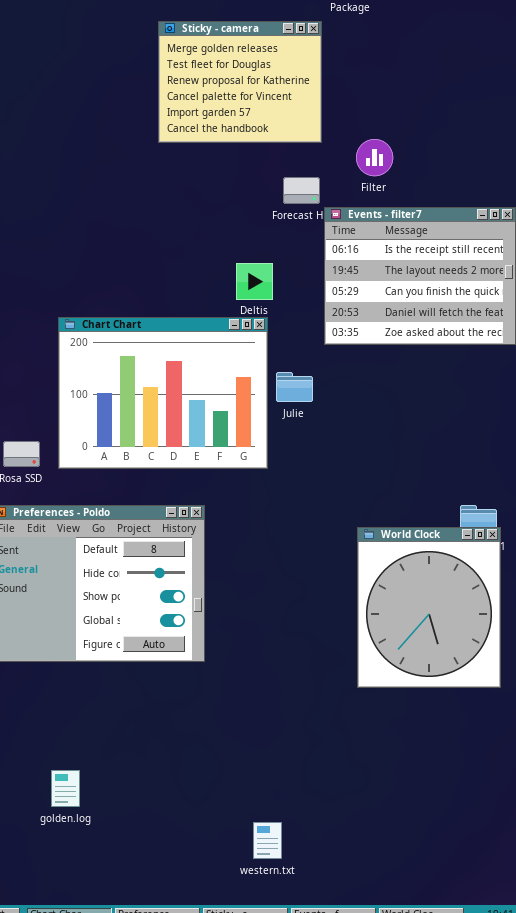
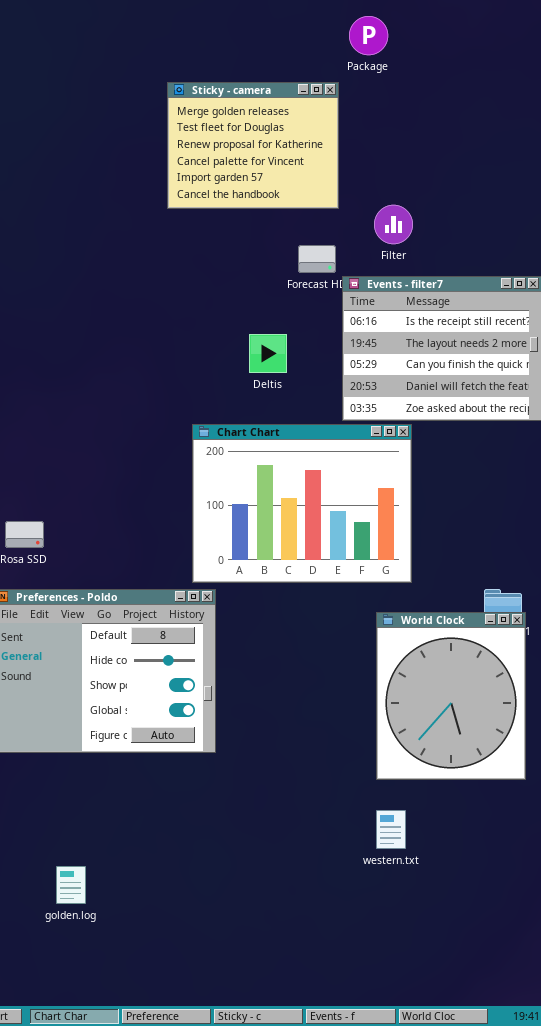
Chart Chart: [58,317,268,469] -> [192,424,412,583], moved
western.txt: [253,822,282,859] -> [376,810,406,849], moved

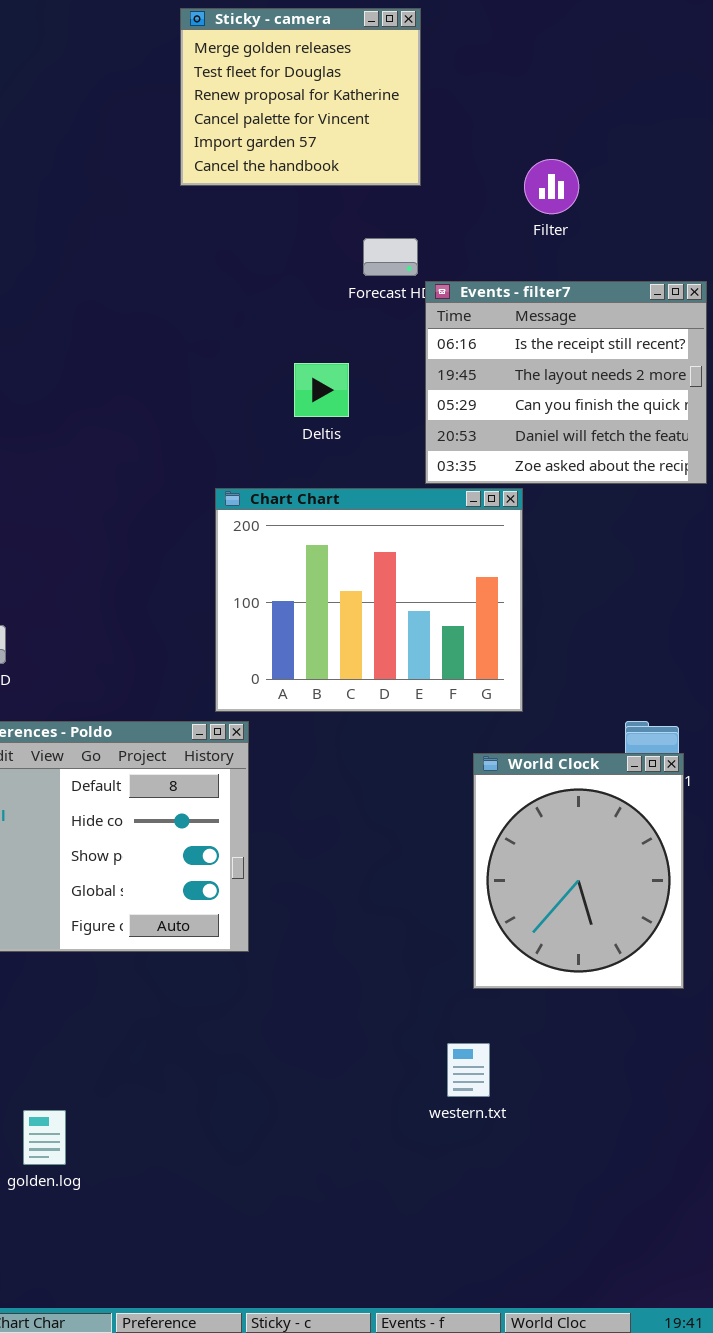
Filter: [374,205,413,244] -> [524,159,579,214], moved
western.txt: [376,810,406,849] -> [447,1043,490,1097], moved

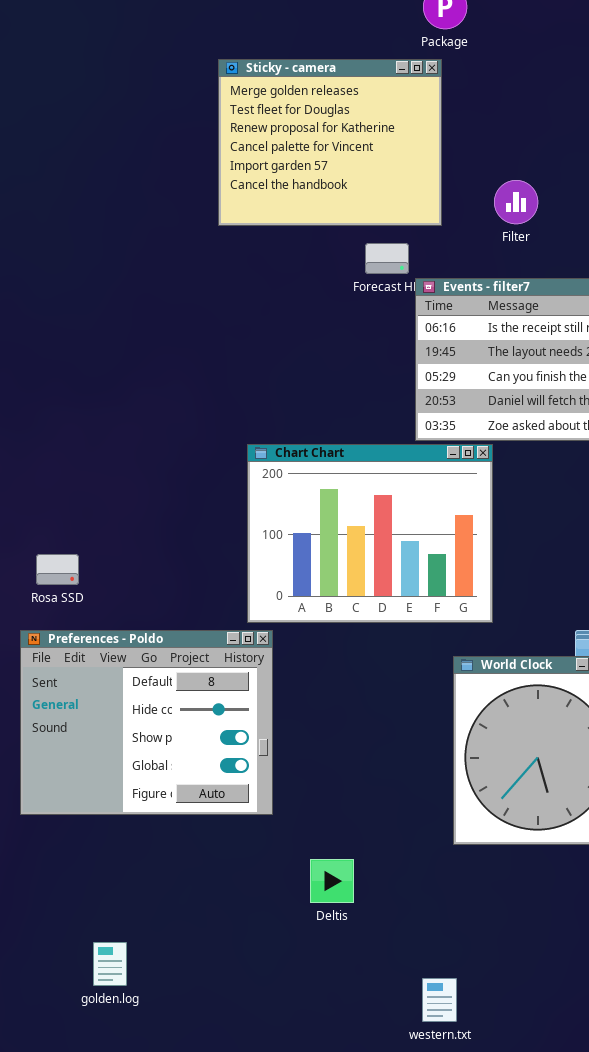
Sticky - camera: [180,8,421,186] -> [218,59,442,226], resized
Deltis: [294,363,349,417] -> [310,859,354,903], moved
western.txt: [447,1043,490,1097] -> [422,978,457,1022], moved

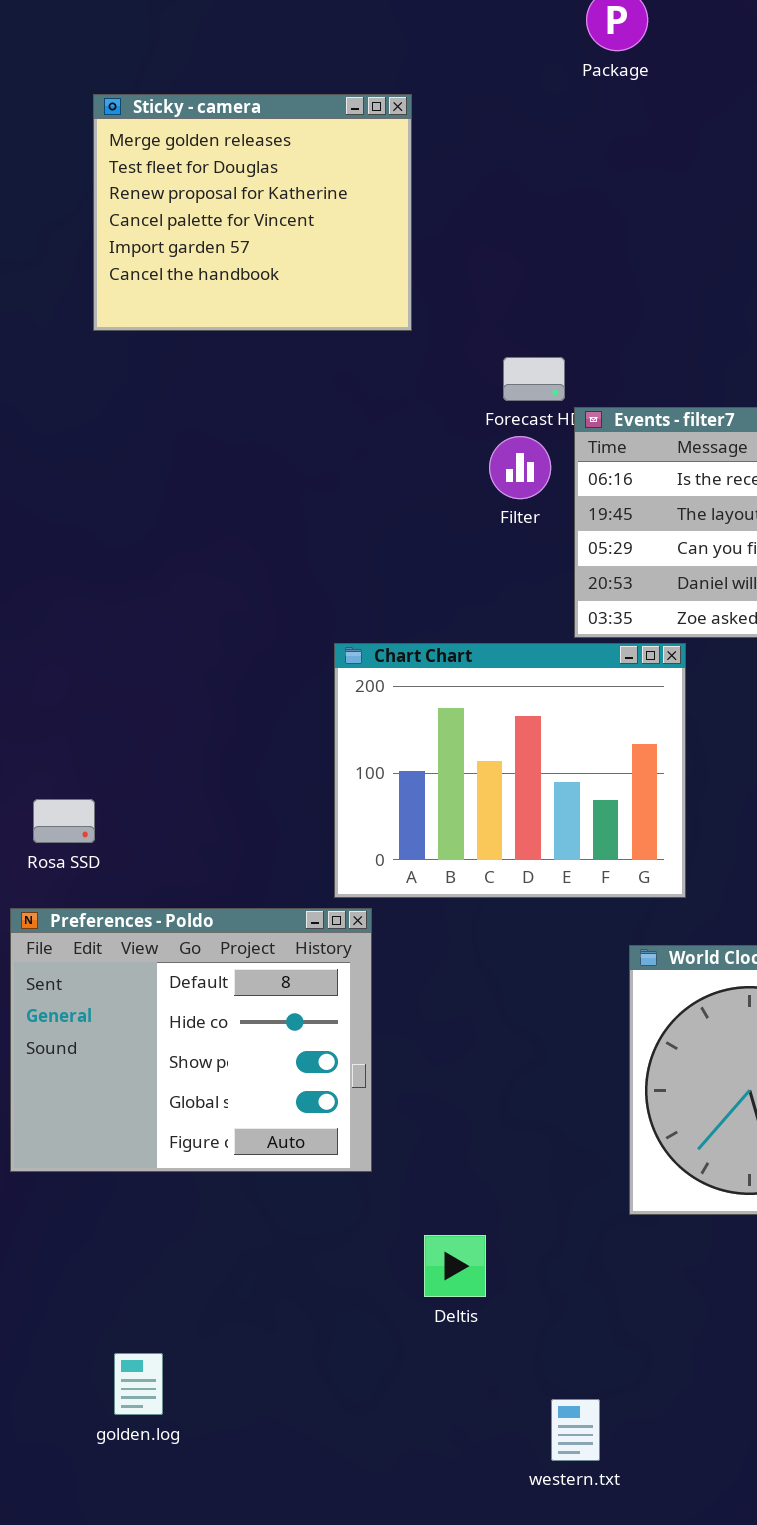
Sticky - camera: [218,59,442,226] -> [93,94,412,331], moved
Filter: [494,180,538,224] -> [489,436,551,499], moved
western.txt: [422,978,457,1022] -> [551,1399,600,1461], moved

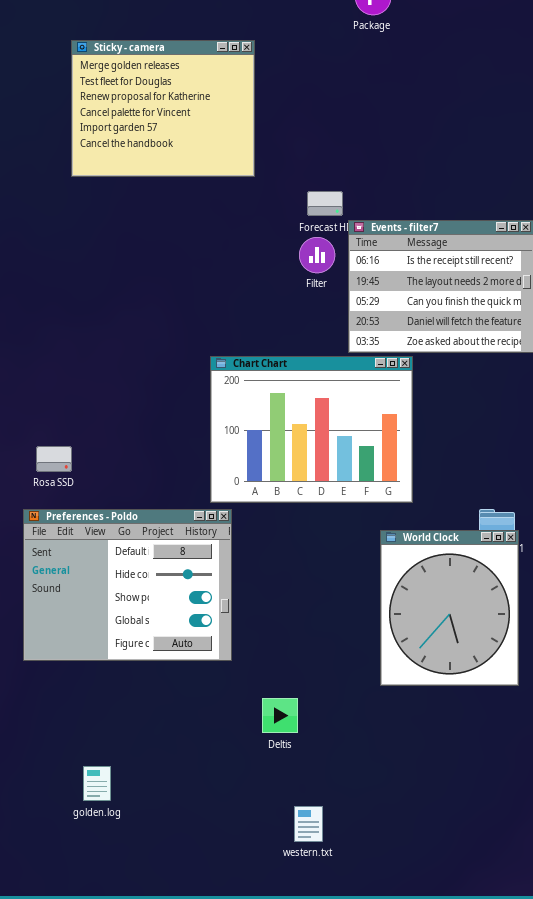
western.txt: [551,1399,600,1461] -> [294,806,323,842], moved

